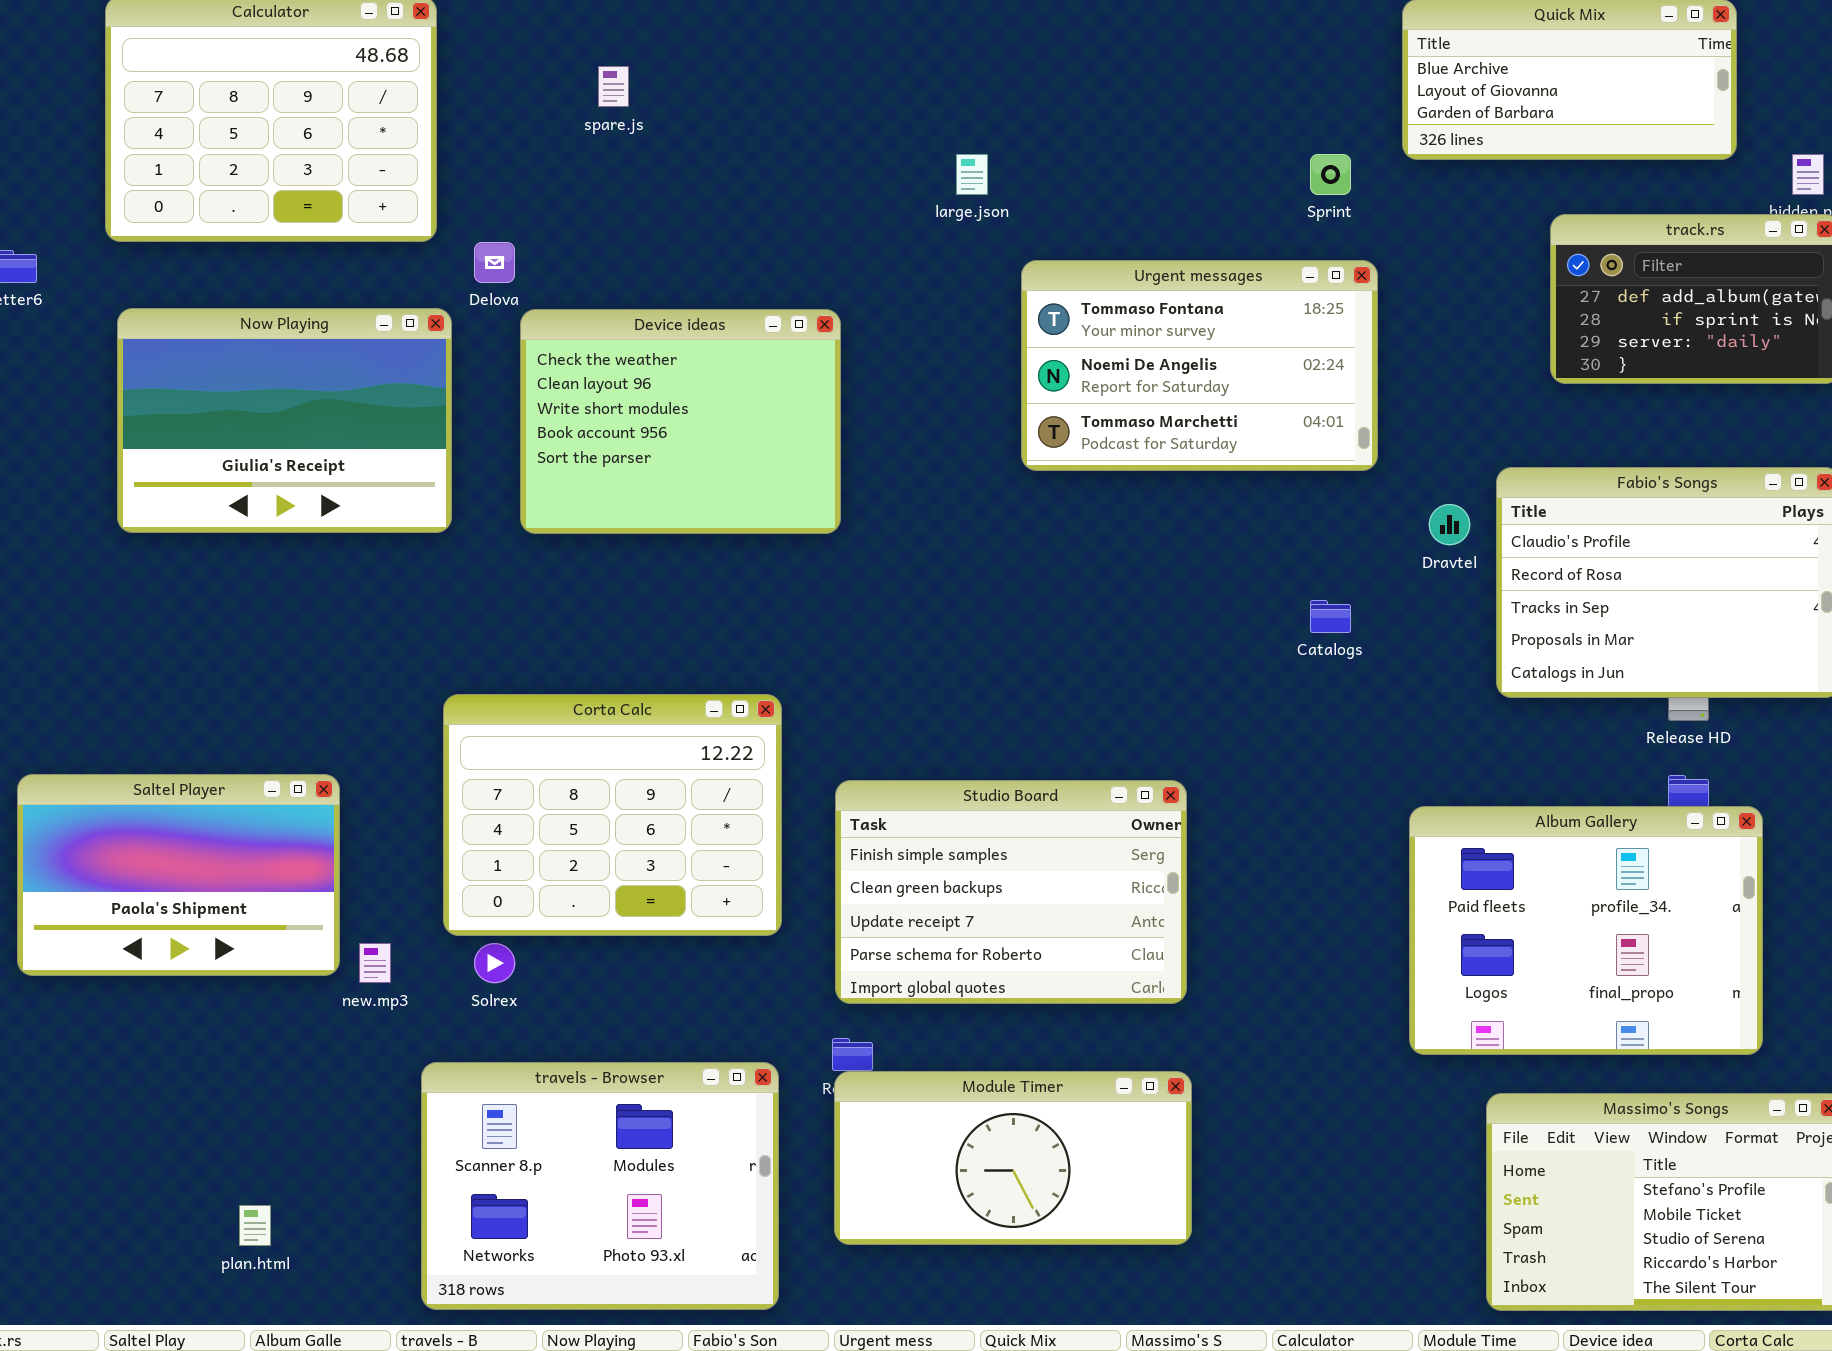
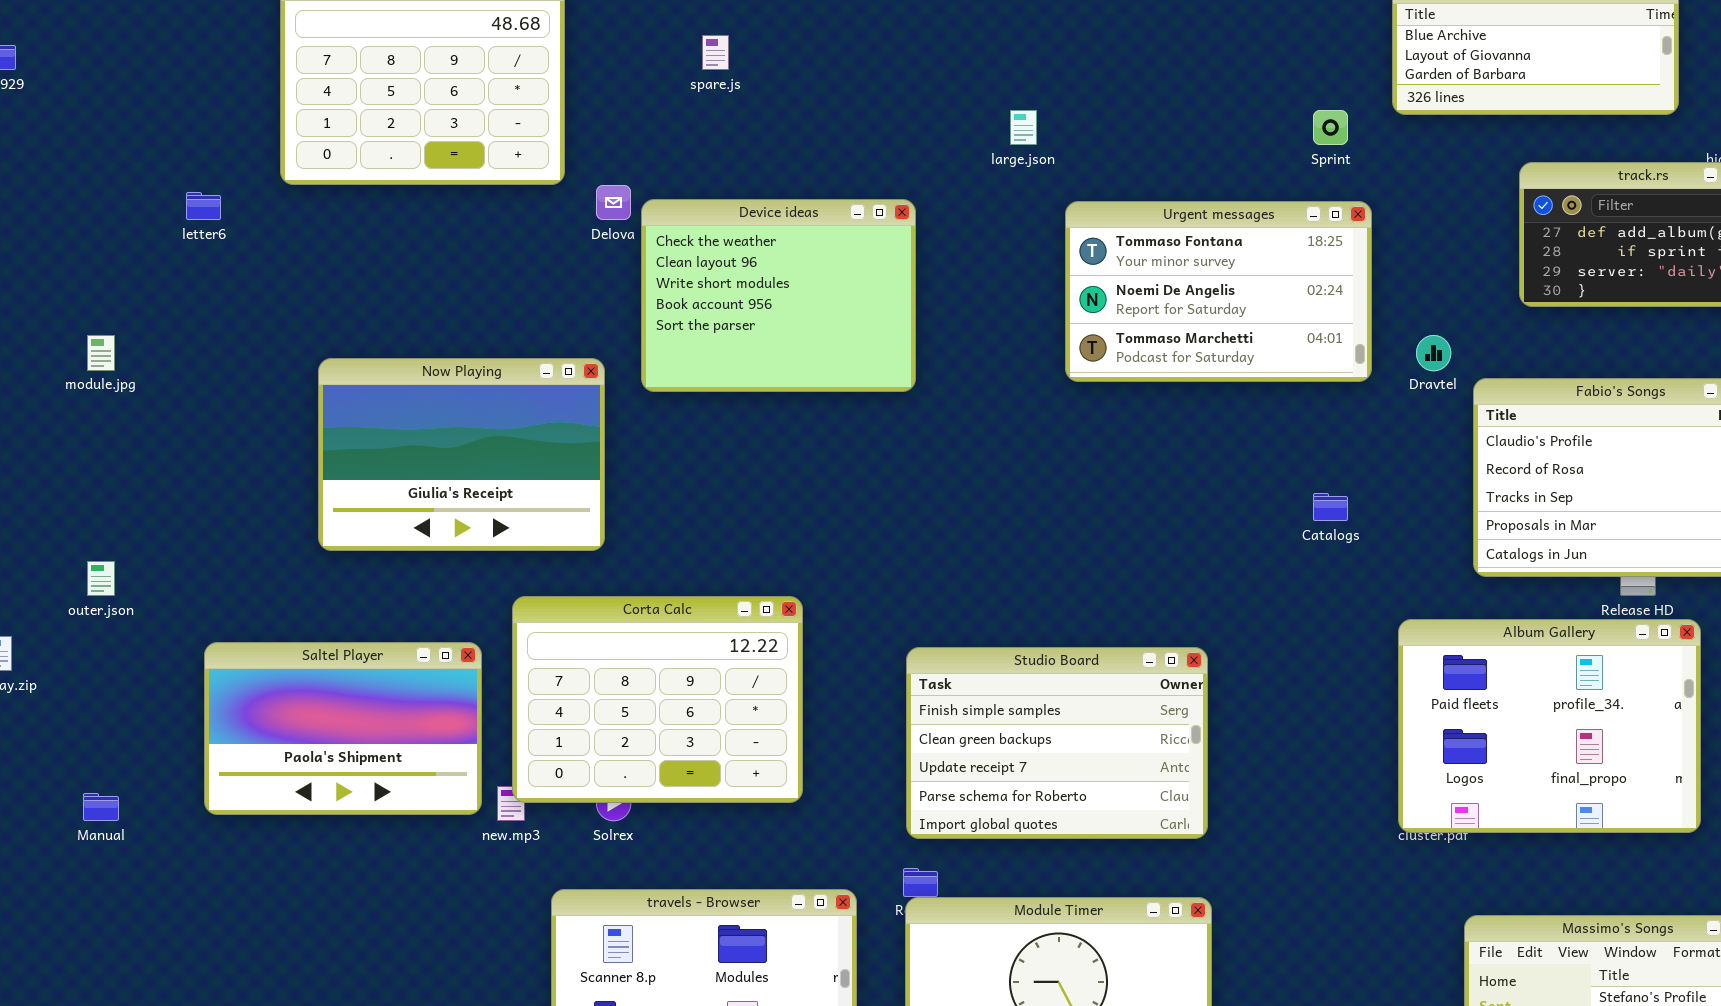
Now Playing: [117,308,452,533] -> [318,358,605,551], moved
Device ideas: [520,309,841,534] -> [641,199,916,392], moved
Dravtel: [1429,504,1470,545] -> [1416,335,1451,371], moved
Corta Calc: [443,694,782,936] -> [512,596,803,803], moved
Album Gallery: [1409,806,1763,1055] -> [1398,619,1701,833], moved

